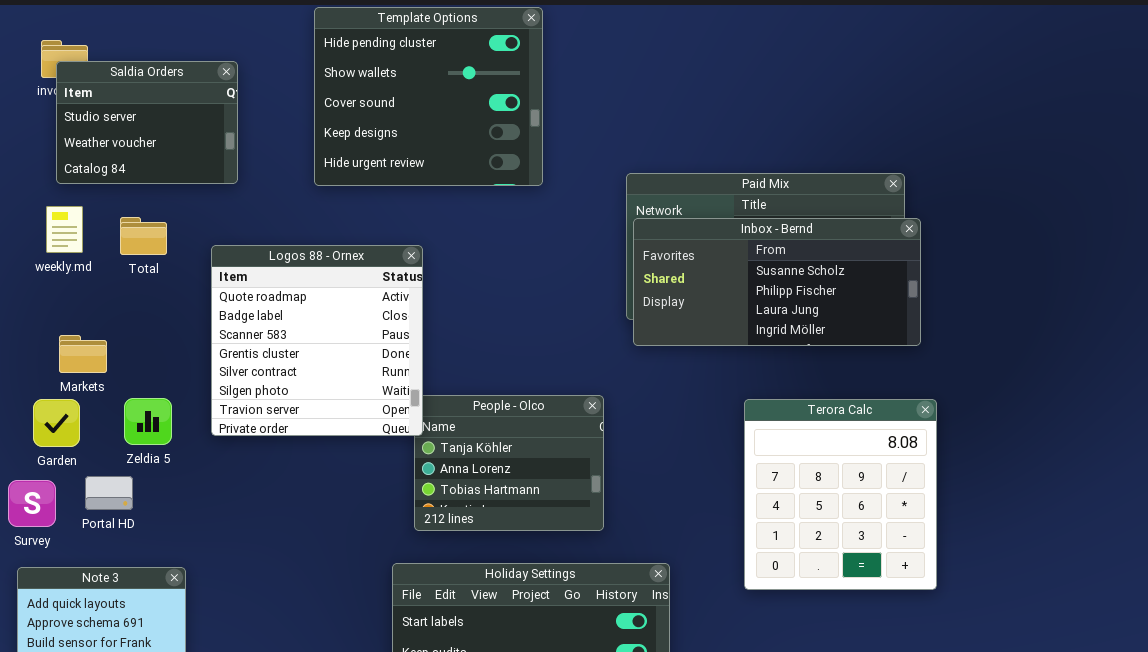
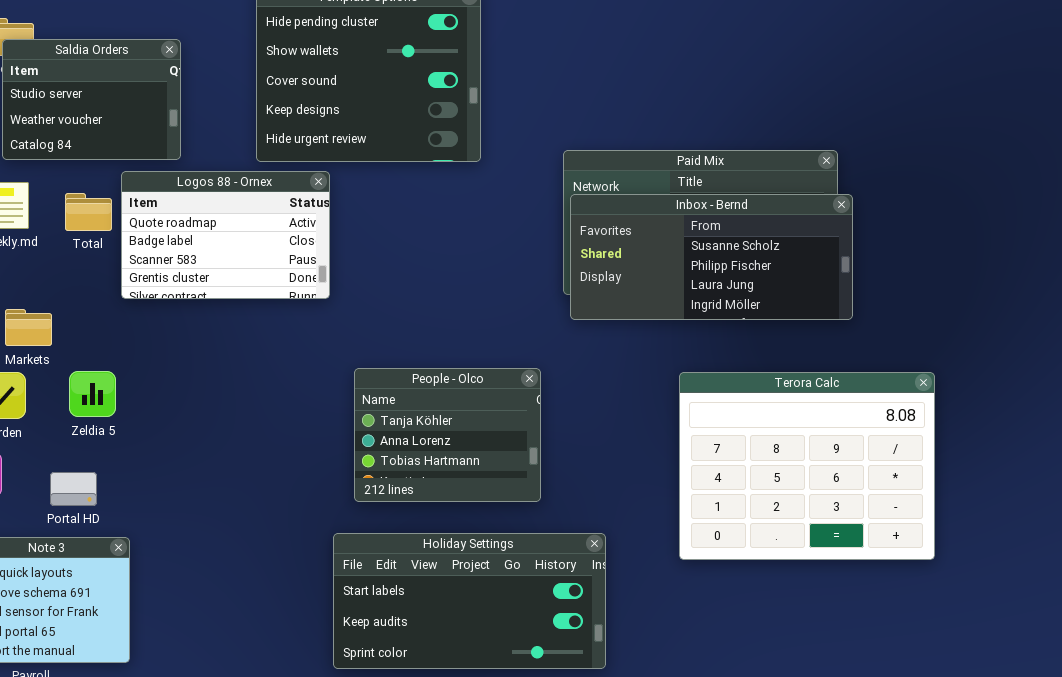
Logos 88 - Ornex: [211,245,423,436] -> [121,171,330,299], moved, resized
Terora Calc: [744,399,937,590] -> [679,372,935,560], resized
Portal HD: [85,476,133,510] -> [50,472,97,506], moved

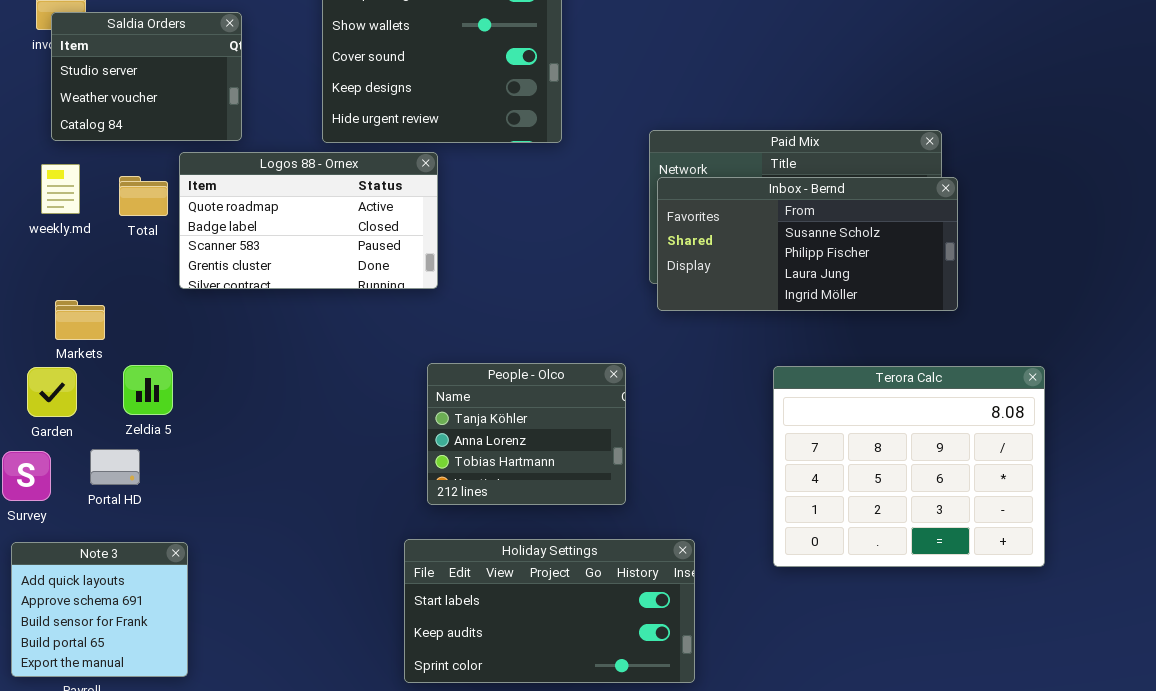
Logos 88 - Ornex: [121,171,330,299] -> [179,152,438,289], resized
Portal HD: [50,472,97,506] -> [90,449,140,485], moved

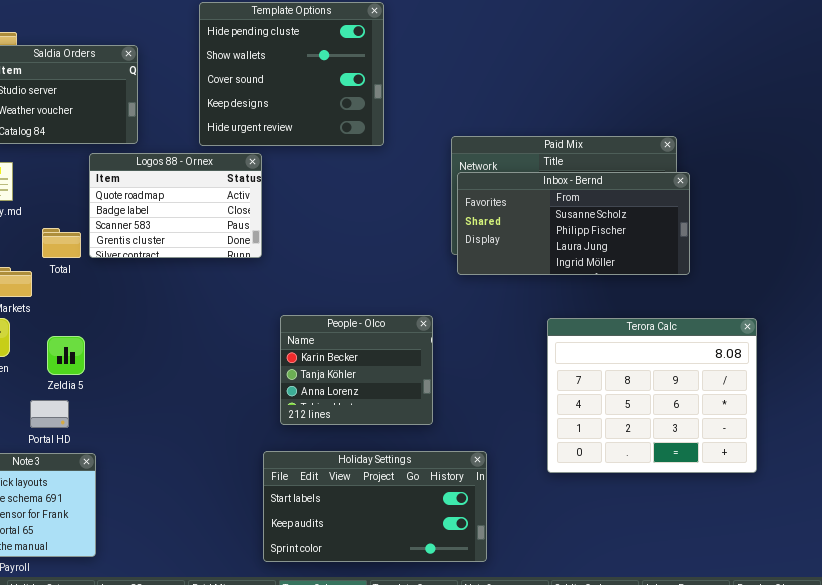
Logos 88 - Ornex: [179,152,438,289] -> [89,153,262,258], resized
Total: [119,176,168,216] -> [42,228,81,258], moved
People - Olco: [427,363,626,505] -> [280,315,433,425], scrolled up 1 row
Zeldia 5: [123,365,173,415] -> [47,336,85,375], moved
Portal HD: [90,449,140,485] -> [30,400,69,428], moved

